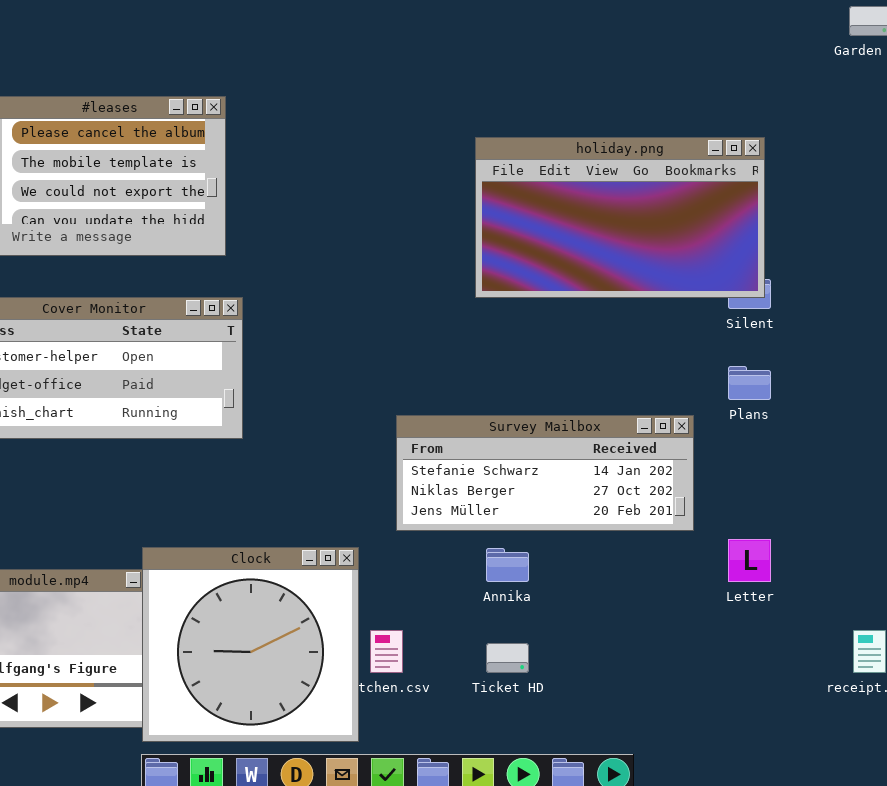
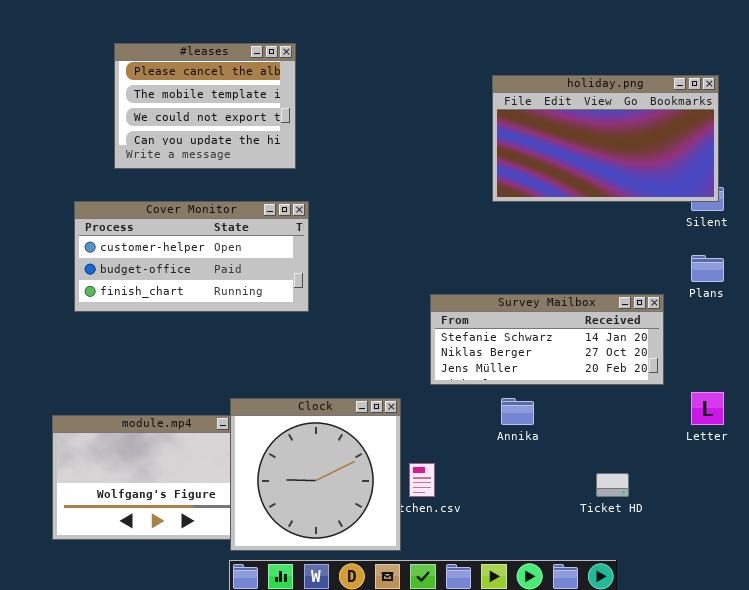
Ticket HD: [486,643,529,673] -> [596,473,629,497], moved

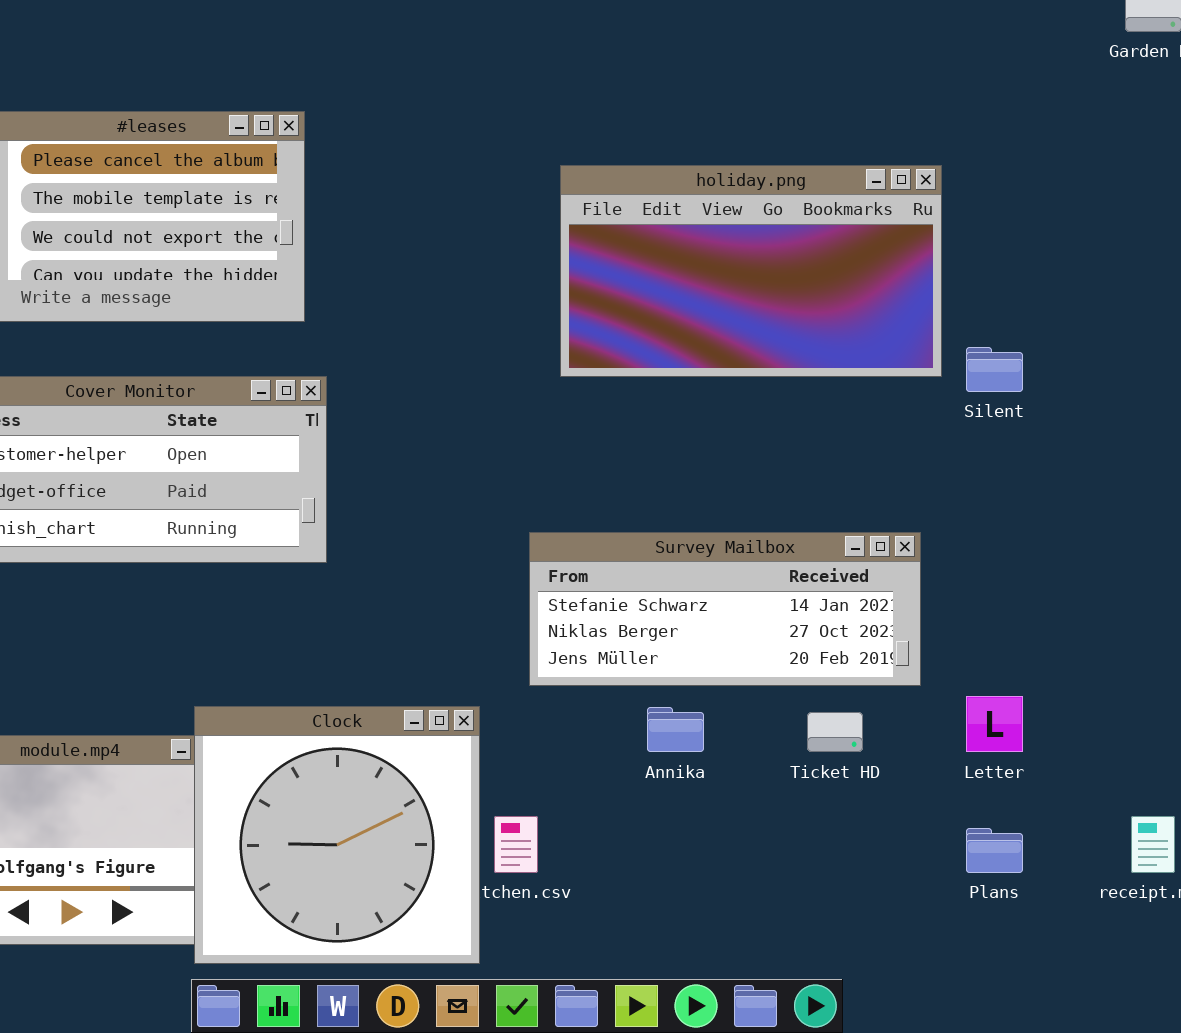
holiday.png: [492,75,719,202] -> [560,165,942,377], moved
Plans: [691,255,724,282] -> [966,828,1023,873], moved
Ticket HD: [596,473,629,497] -> [807,712,863,752], moved

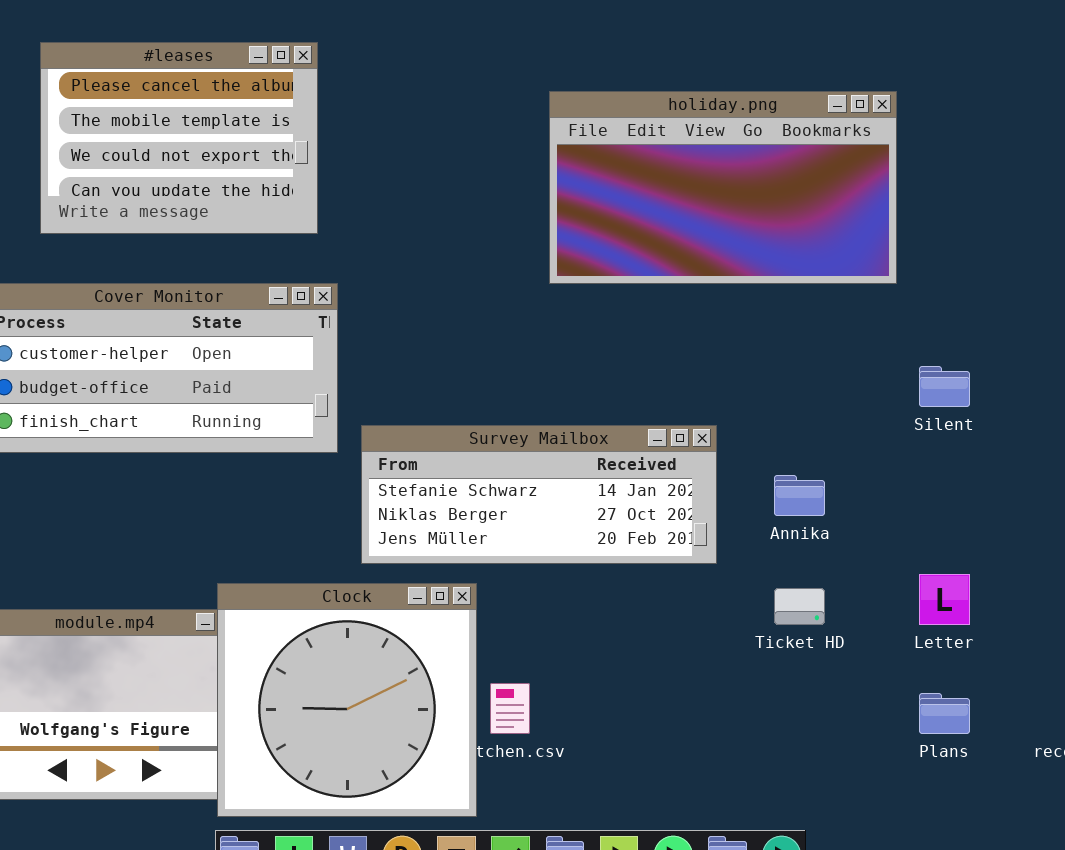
Silent: [966,347,1023,392] -> [919,366,970,407], moved
Survey Mailbox: [529,532,921,686] -> [361,425,717,564], moved
Annika: [647,707,704,752] -> [774,475,825,516], moved

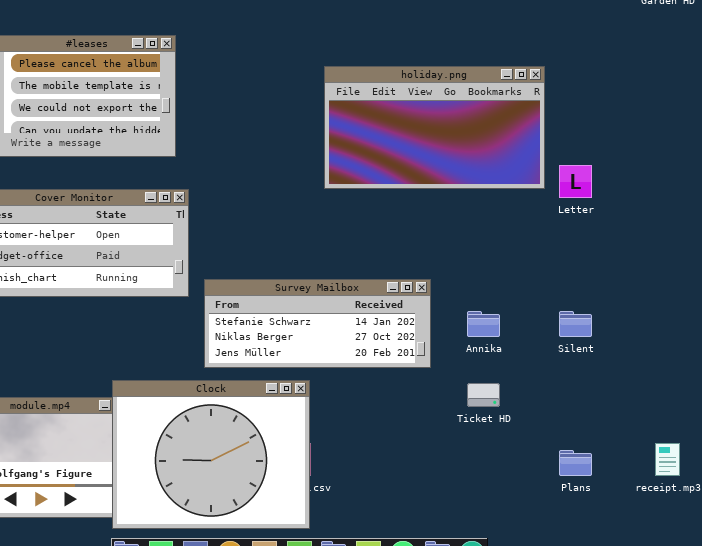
Silent: [919,366,970,407] -> [559,311,592,337], moved
Letter: [919,574,970,625] -> [559,165,592,198], moved
Clock: [217,583,477,817] -> [112,380,310,529], resized

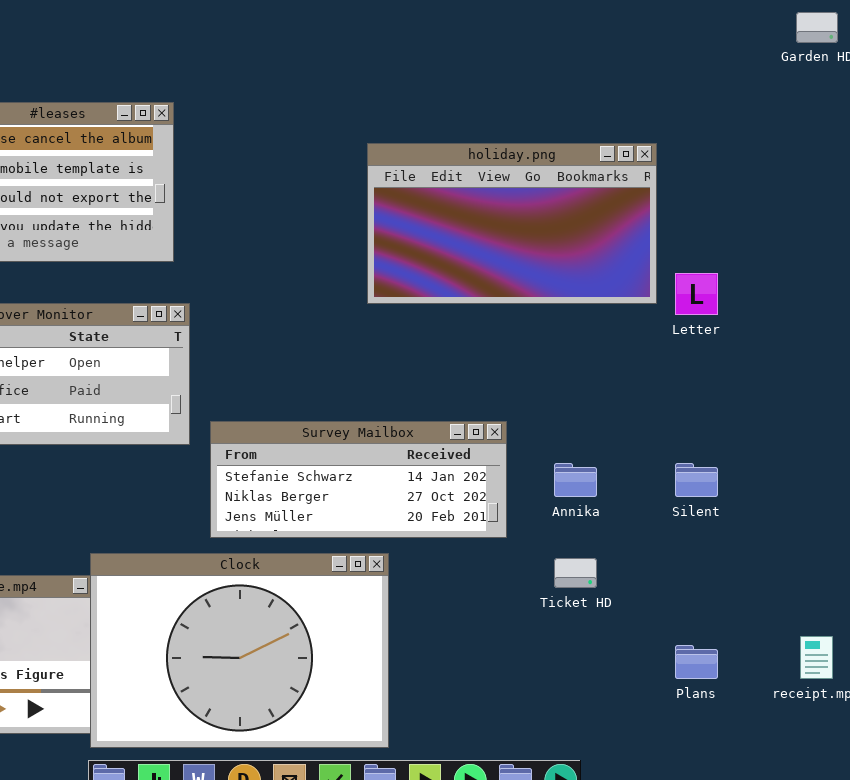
Clock: [112,380,310,529] -> [90,553,389,748], resized

